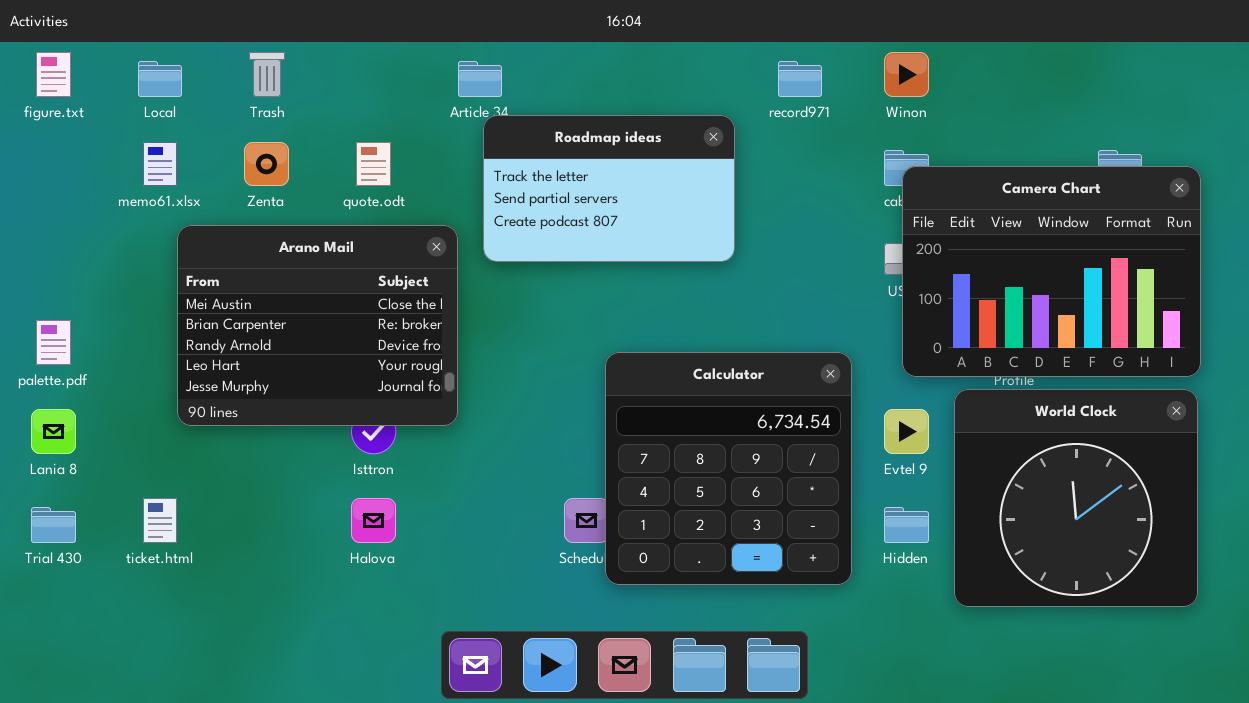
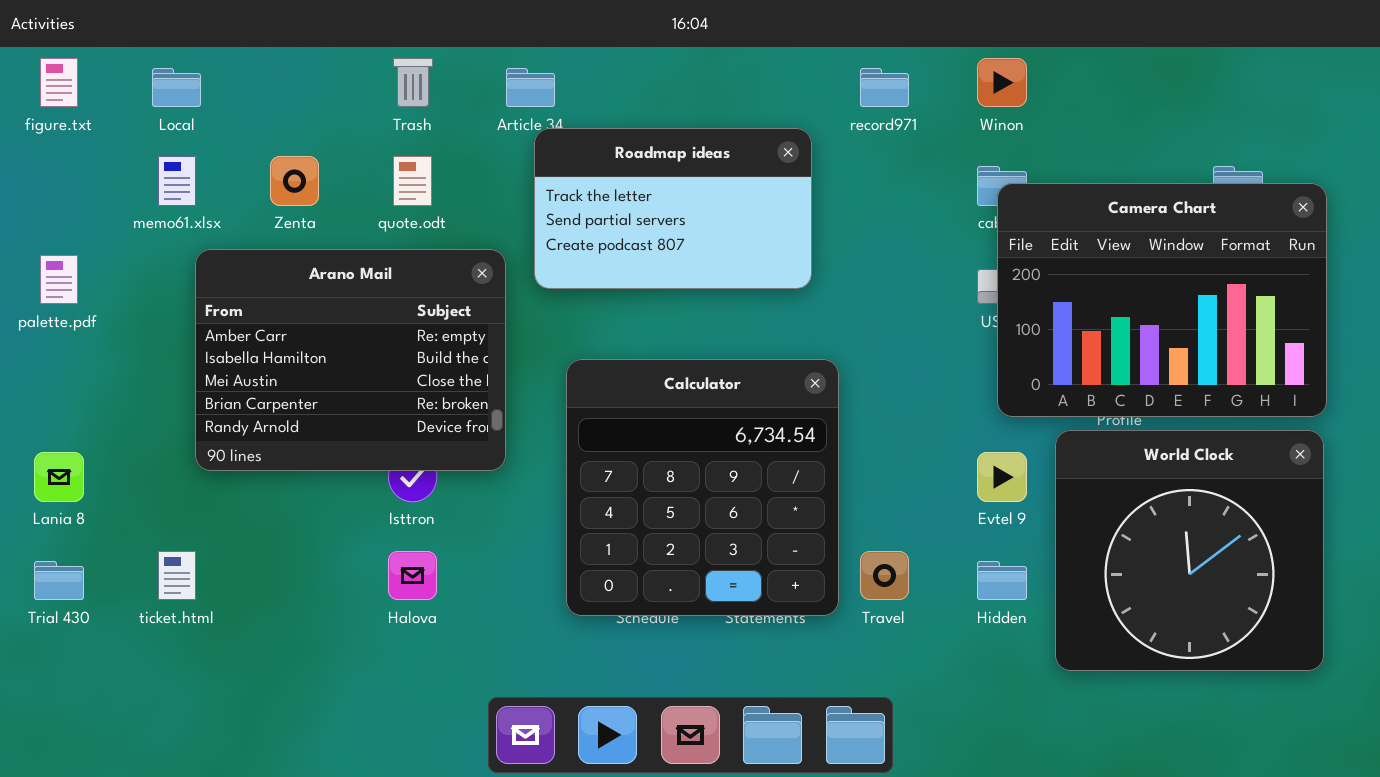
Trash: [249,52,285,97] -> [393,58,433,107], moved
Arano Mail: [177,225,458,426] -> [195,249,506,471], scrolled up 2 rows
palette.pdf: [36,320,71,365] -> [40,255,78,304], moved
Calculator: [605,352,852,585] -> [566,359,839,616], moved

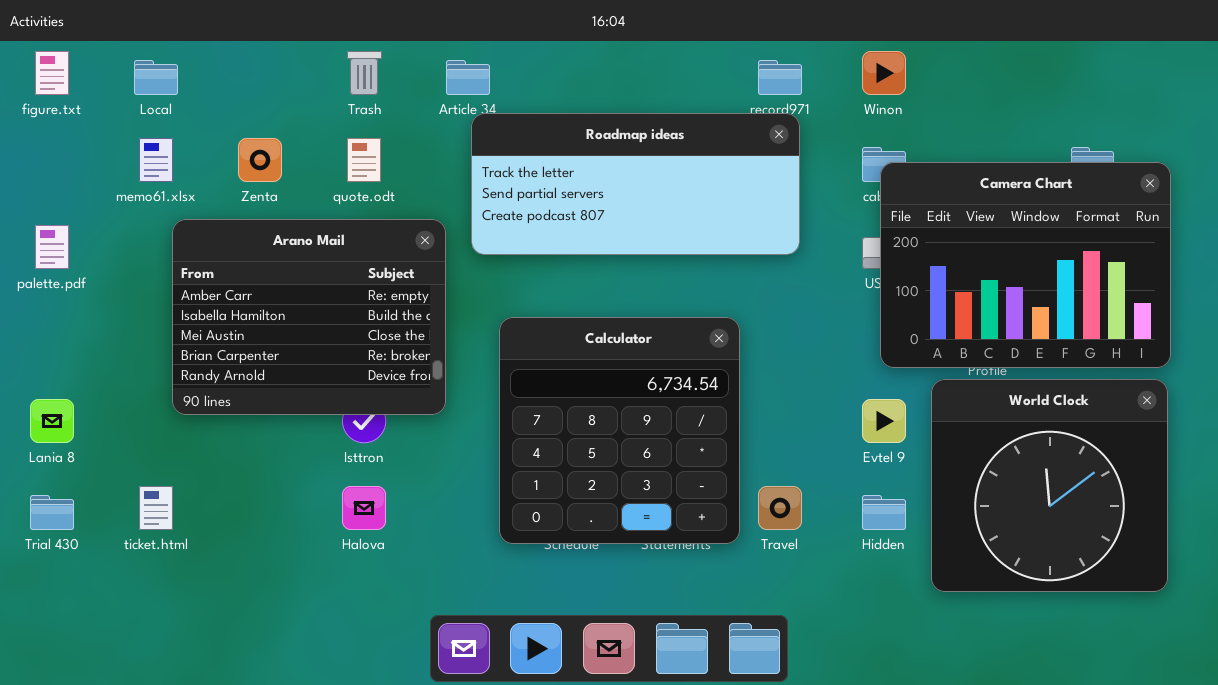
Roadmap ideas: [534,128,812,289] -> [471,113,800,255], resized

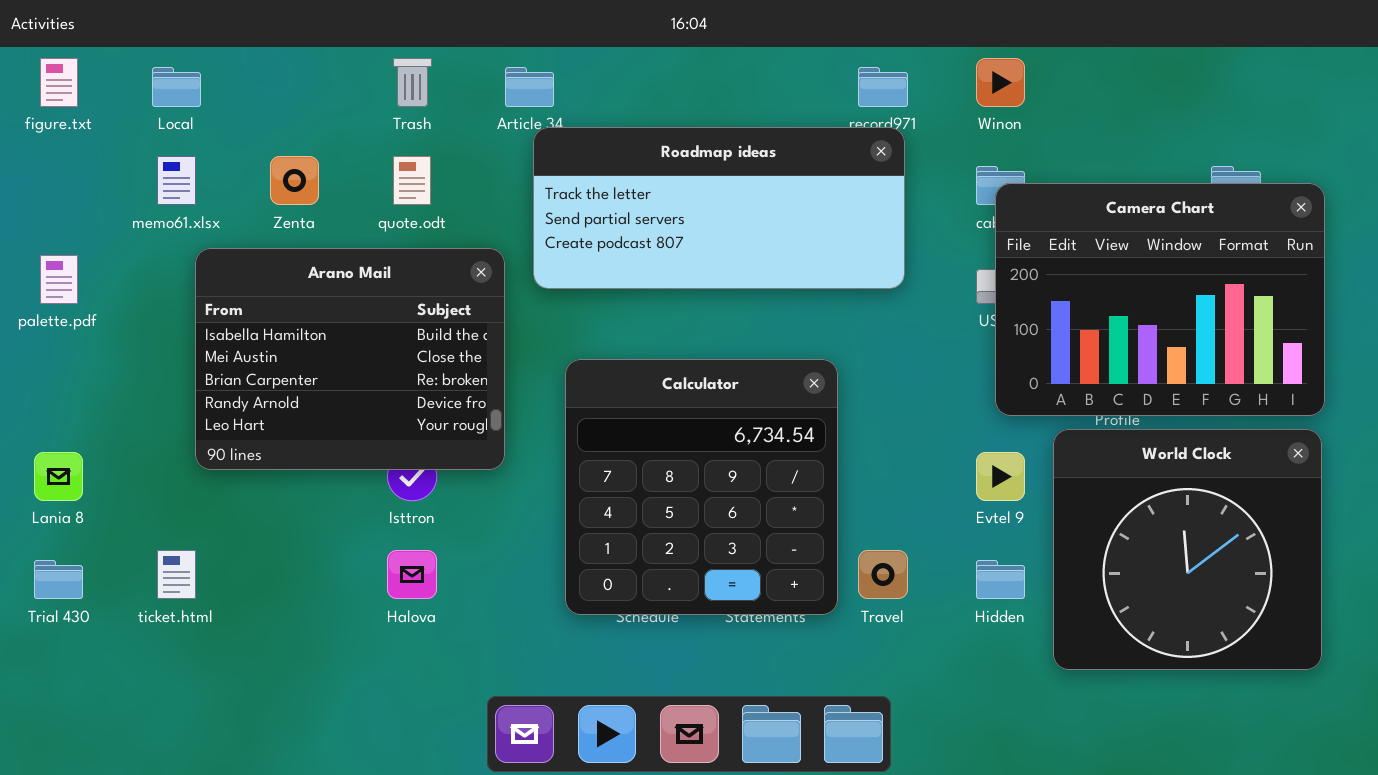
Arano Mail: [172,219,446,415] -> [195,248,505,470], scrolled down 1 row

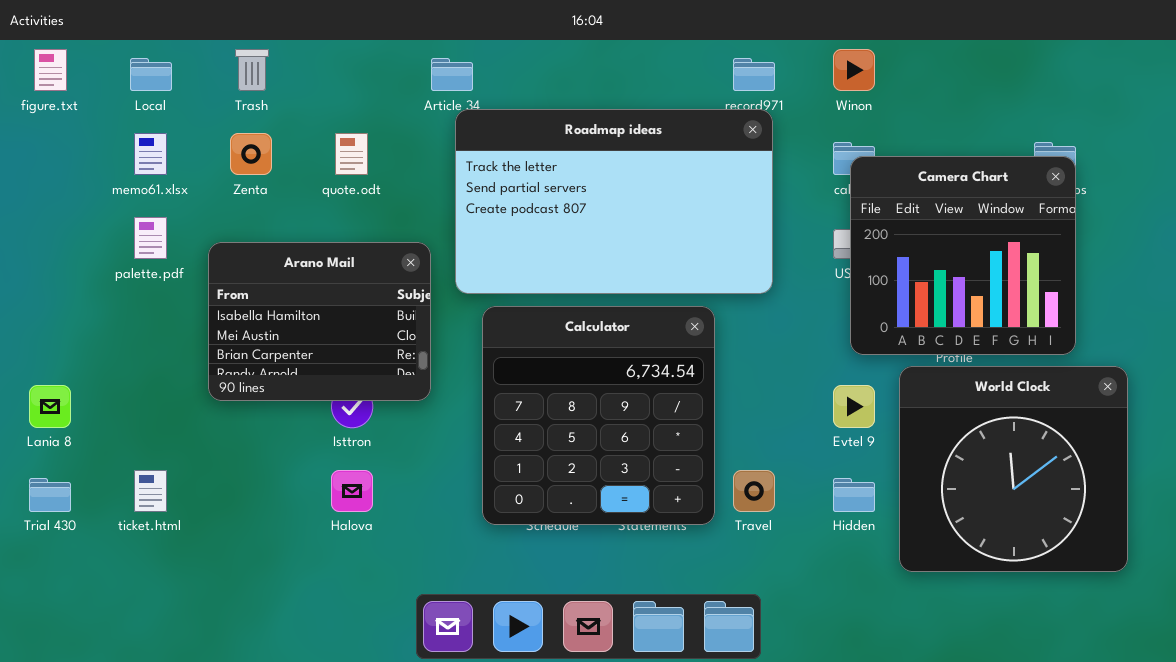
Trash: [393,58,432,107] -> [235,49,269,91], moved
Roadmap ideas: [533,127,905,289] -> [455,109,773,294], resized
Camera Chart: [995,183,1325,416] -> [850,156,1076,355], resized
Arano Mail: [195,248,505,470] -> [208,242,431,401], resized
palette.pdf: [40,255,78,304] -> [134,217,167,259], moved

